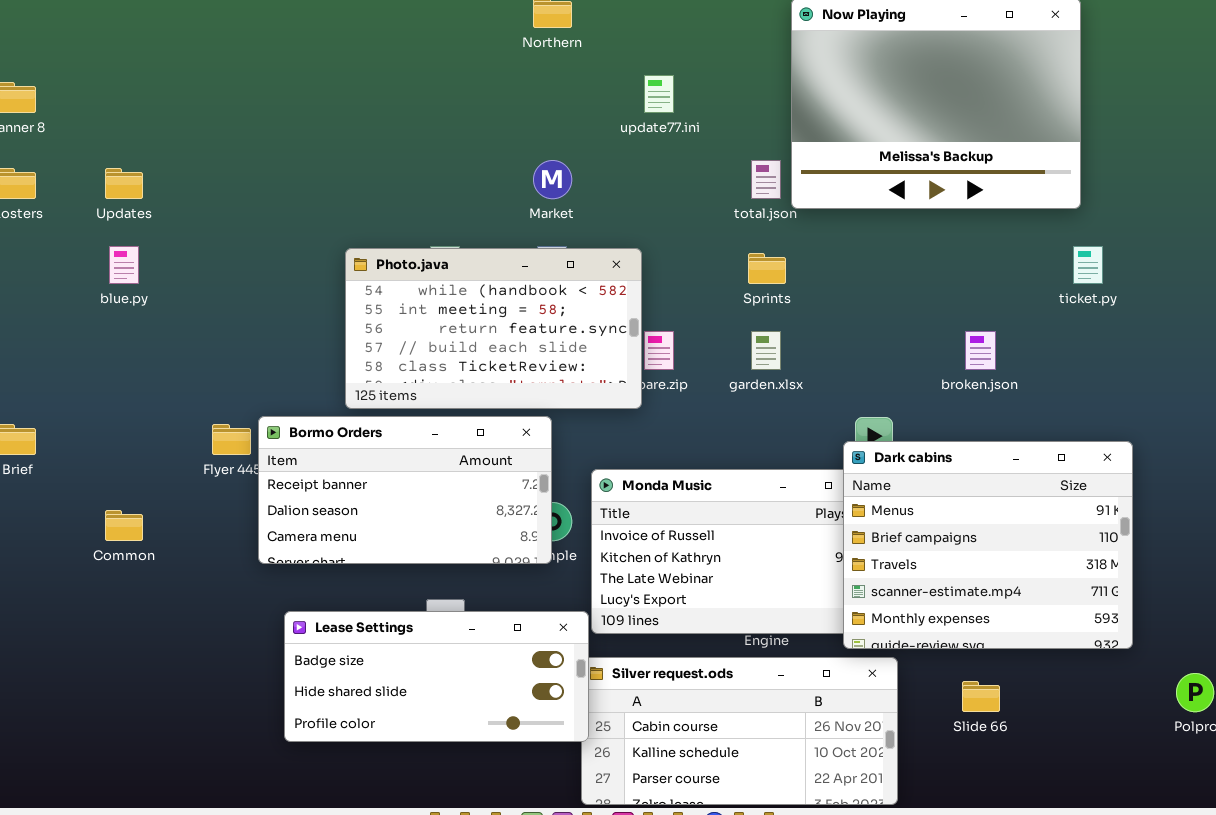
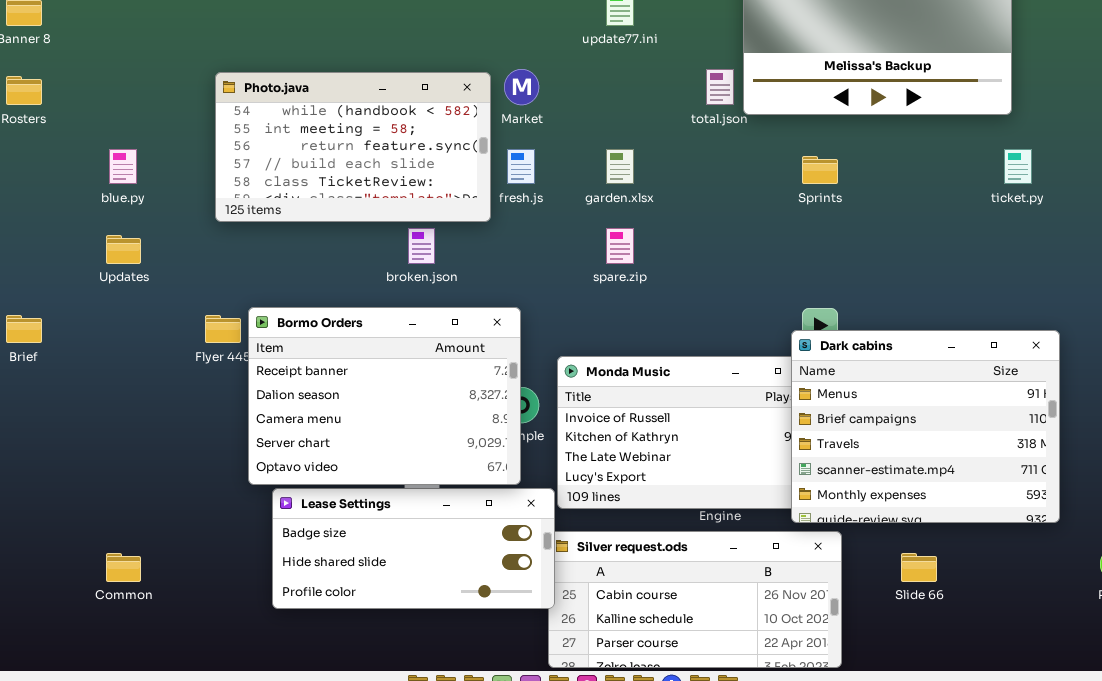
Updates: [105,168,143,199] -> [106,235,141,264], moved
Photo.java: [345,248,642,409] -> [215,72,491,222], moved
Sprints: [748,253,786,284] -> [802,156,838,184], moved
garden.xlsx: [751,331,781,370] -> [606,149,634,184], moved
broken.json: [965,331,996,370] -> [408,228,435,264], moved
Bormo Orders: [258,416,552,564] -> [248,307,521,485], resized
Common: [105,510,143,541] -> [106,553,141,582], moved

